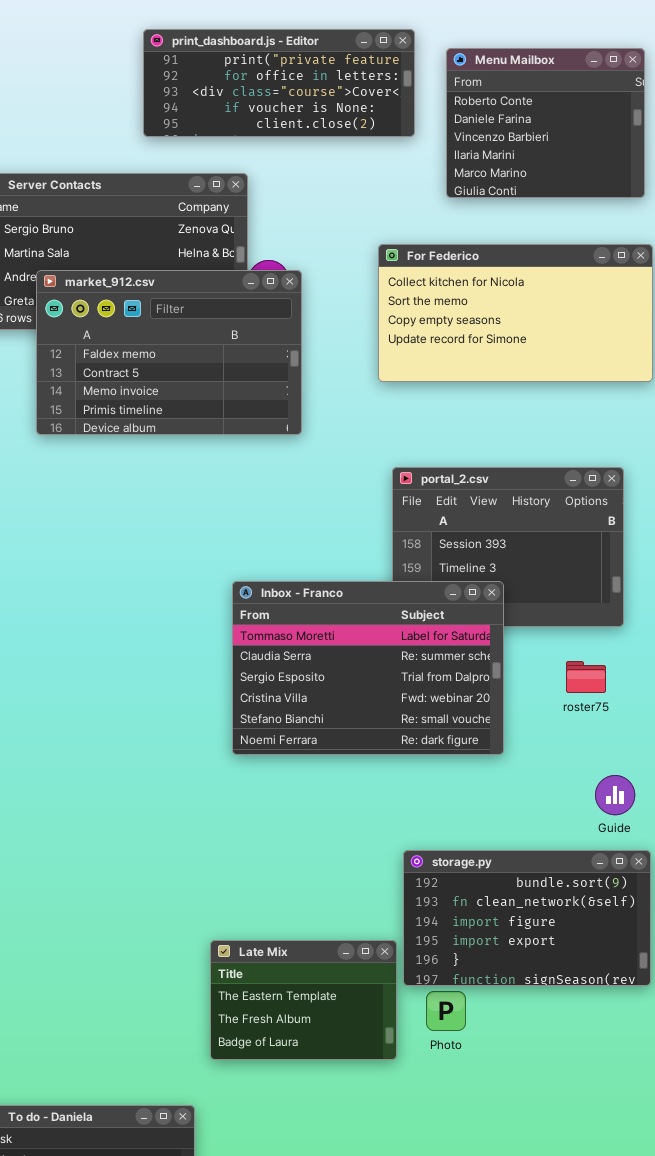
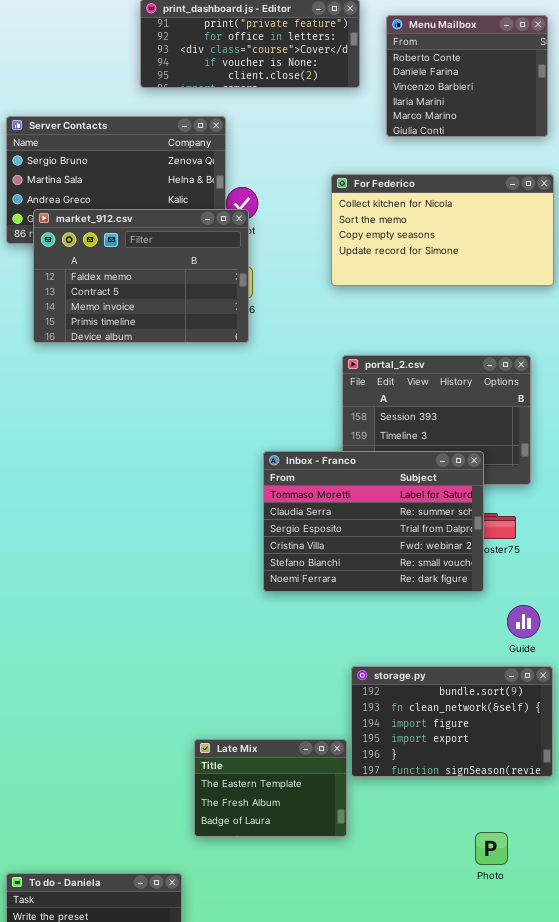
market_912.csv: [36,270,302,435] -> [33,209,249,343], moved
Inbox - Franco: [232,581,504,755] -> [263,451,484,592], moved
Photo: [426,991,466,1031] -> [475,832,508,865], moved

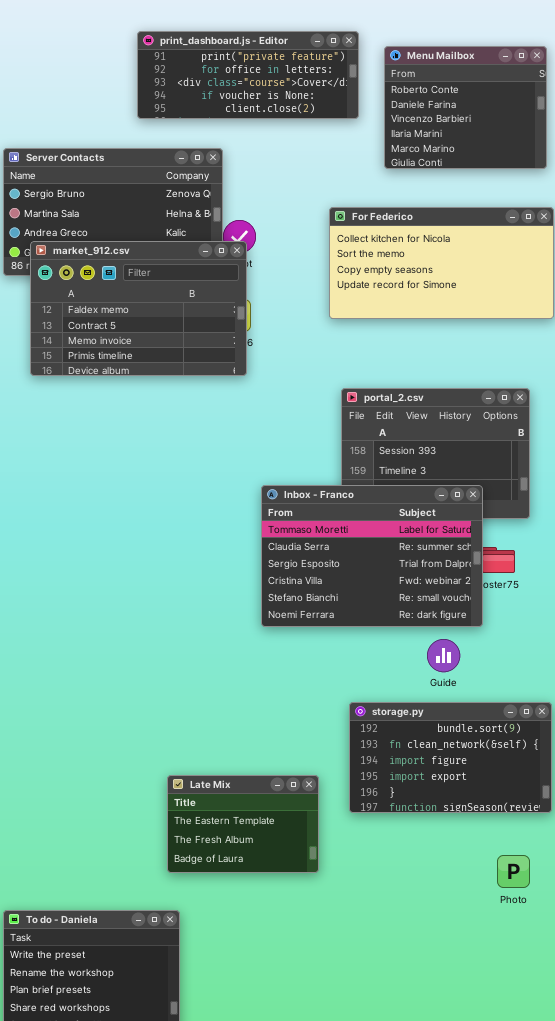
Guide: [507,605,540,638] -> [427,639,460,672], moved
Late Mix: [194,739,347,837] -> [167,775,319,873], moved
Photo: [475,832,508,865] -> [497,855,530,888], moved

